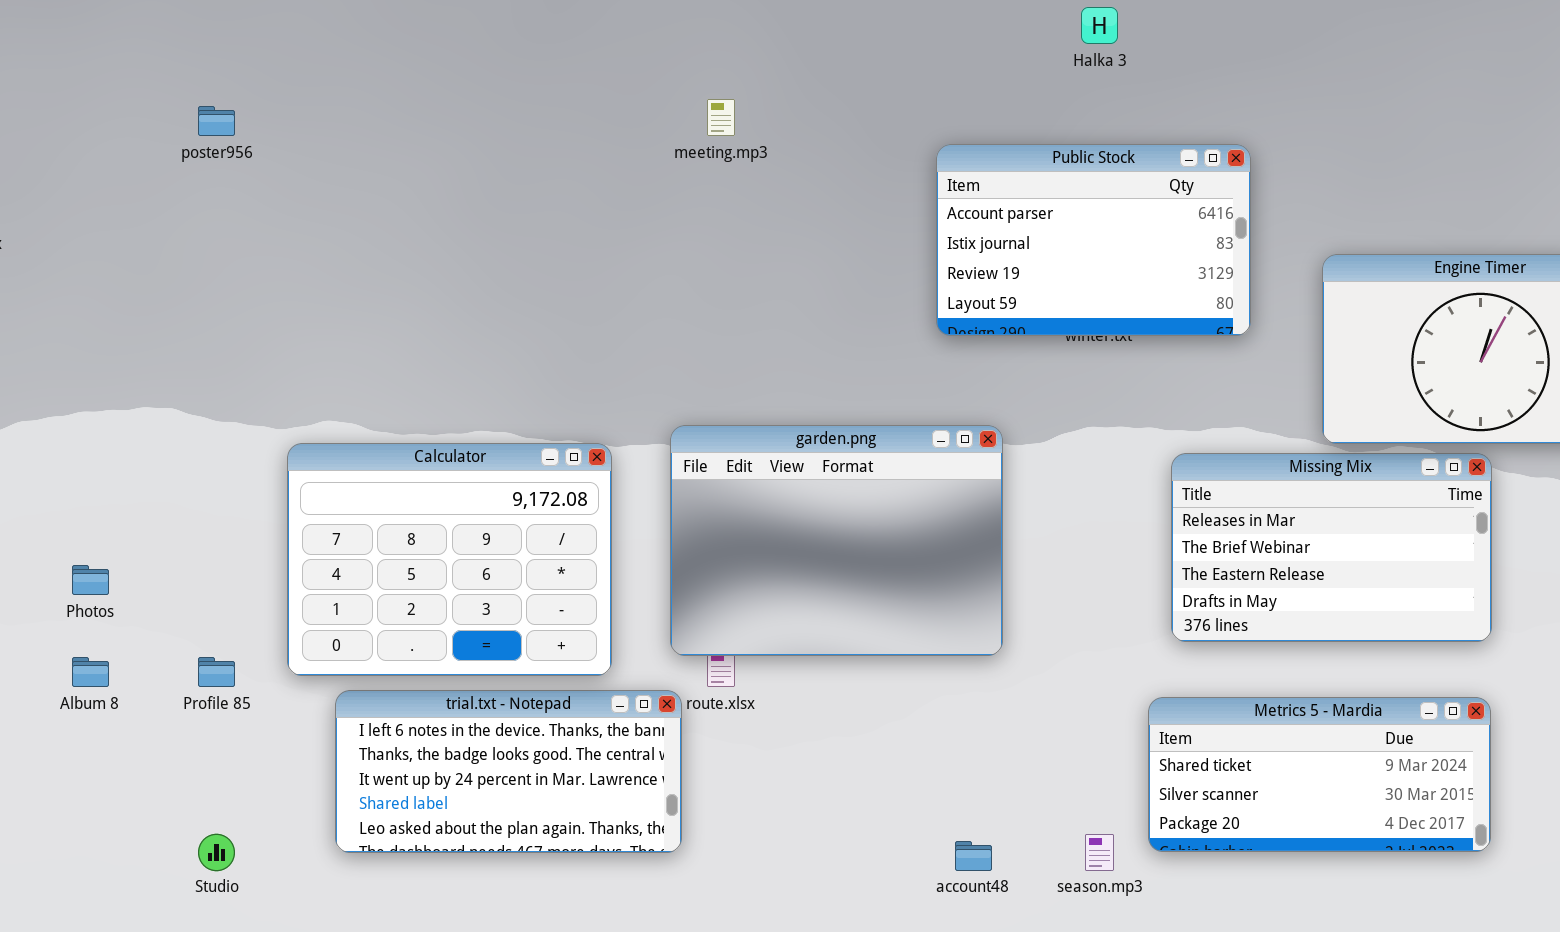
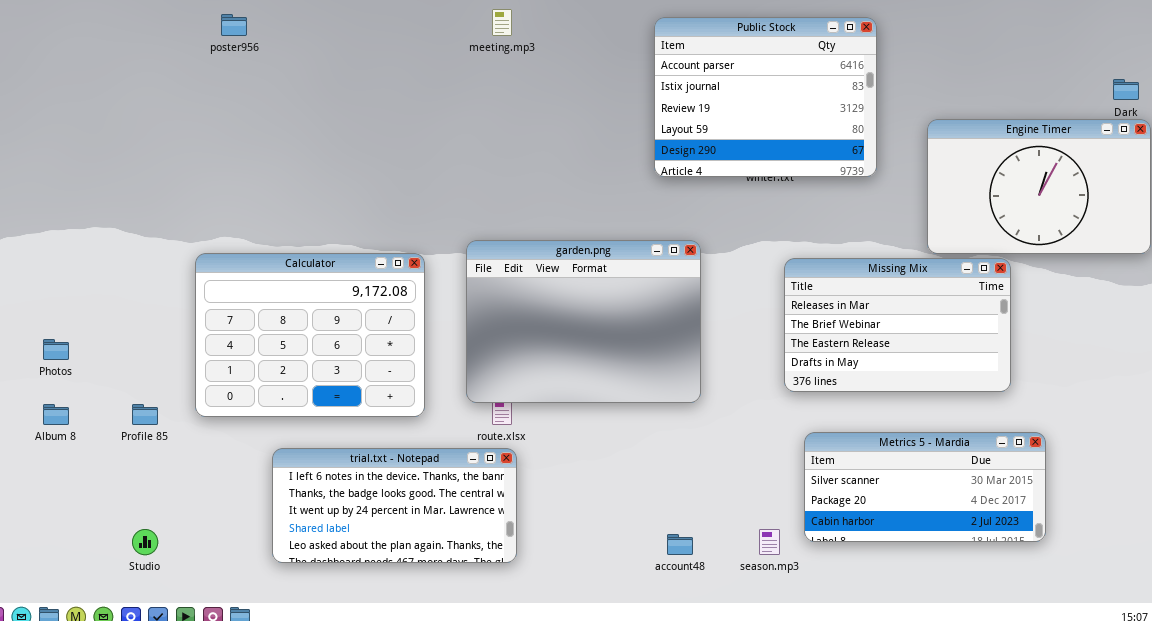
poster956: [198,106,235,136] -> [221,14,247,36], moved
Public Stock: [936,144,1251,336] -> [654,17,877,177], resized
Missing Mix: [1171,453,1492,642] -> [784,258,1011,392], moved
trial.txt - Notepad: [335,690,682,853] -> [272,448,517,563], moved
Metrics 5 - Mardia: [1148,697,1491,852] -> [804,432,1046,542], scrolled down 1 row

